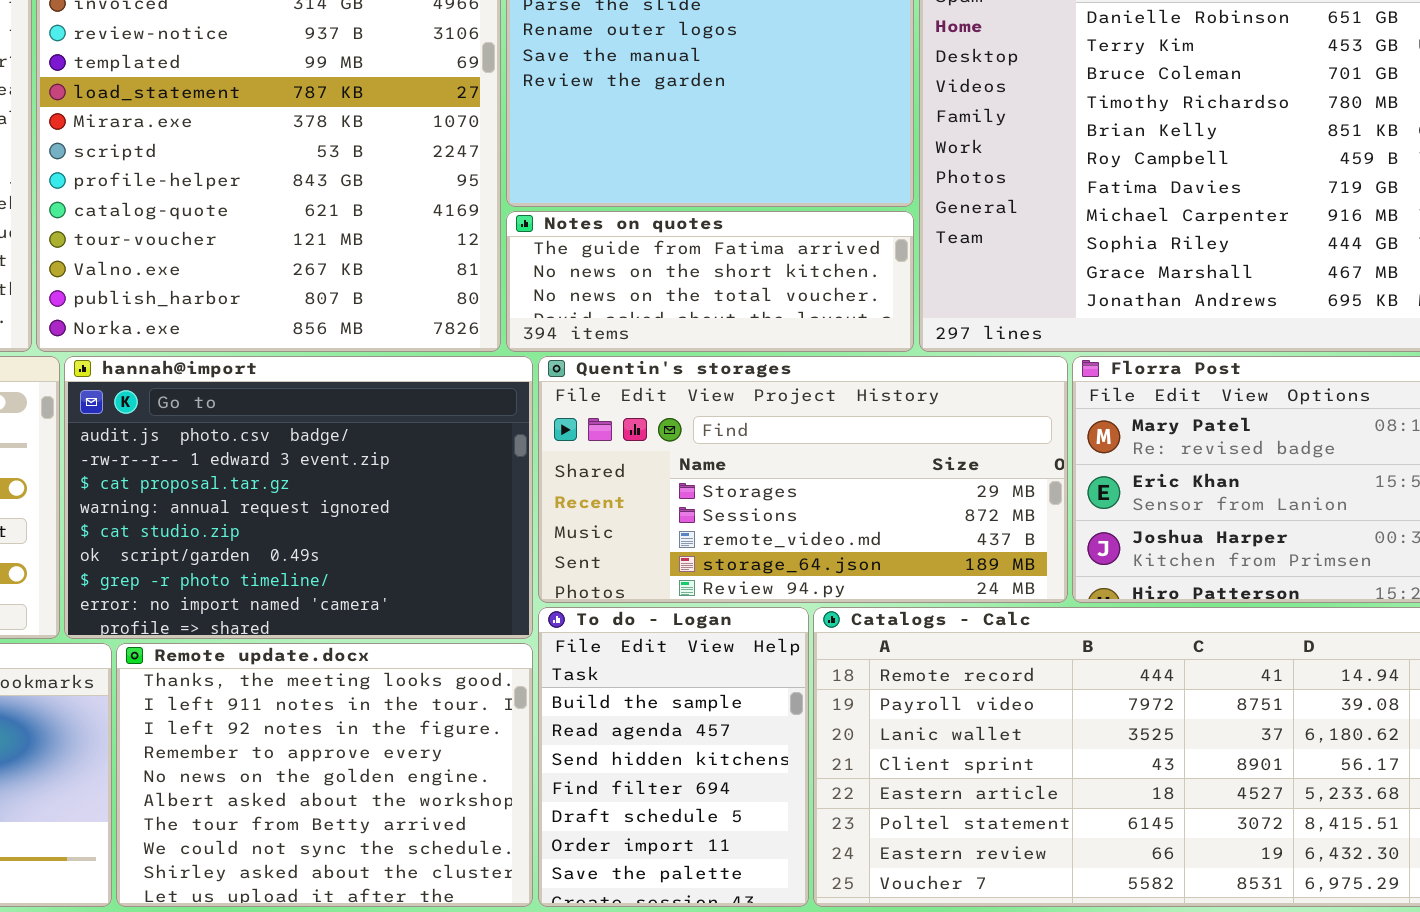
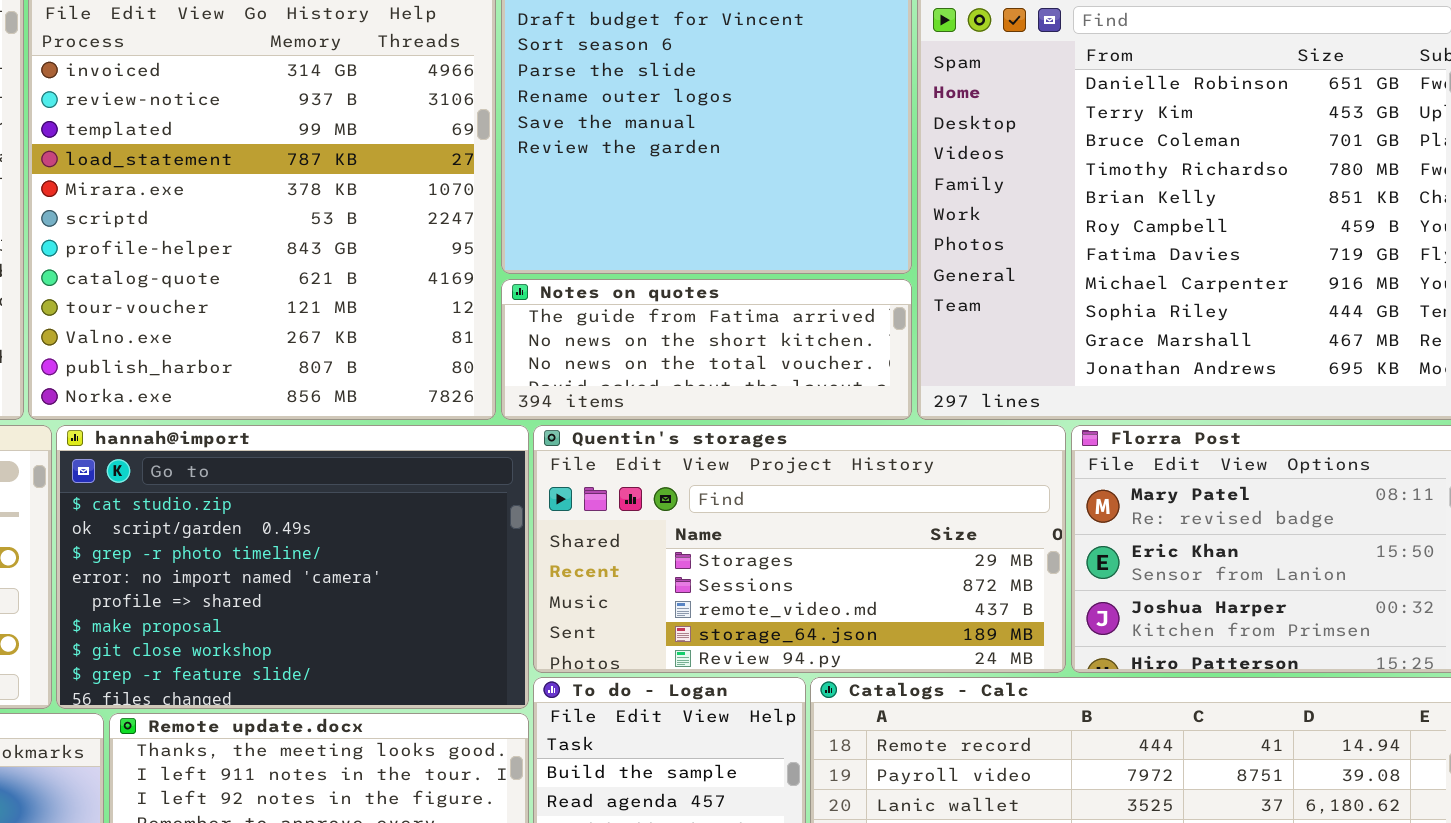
hannah@import: [64,356,533,639] -> [56,425,529,709], scrolled down 4 rows

